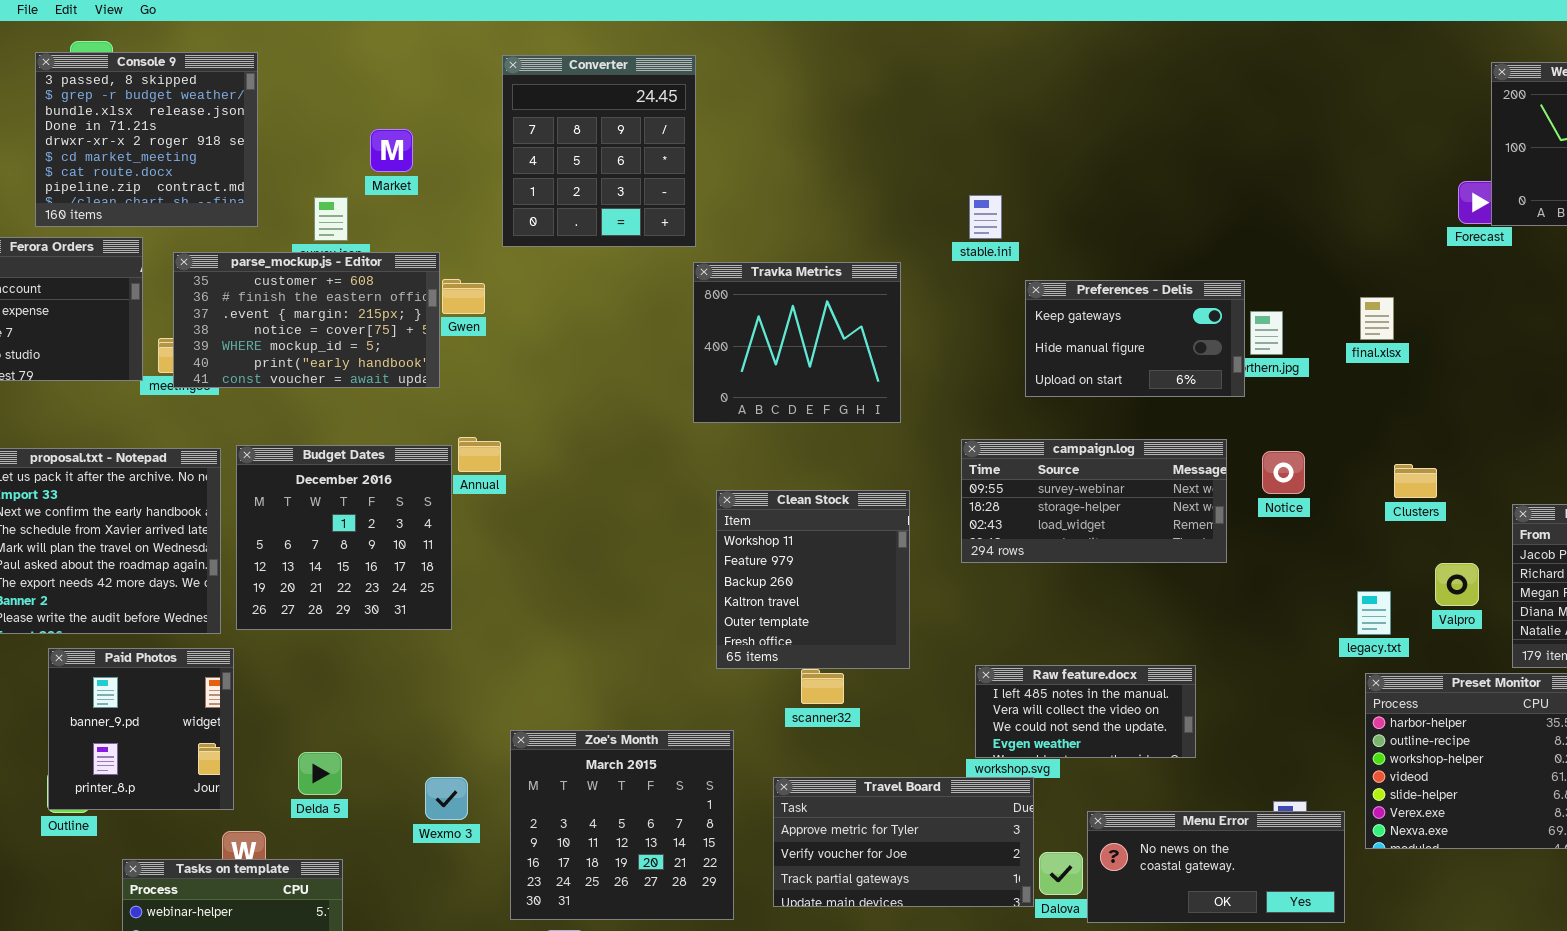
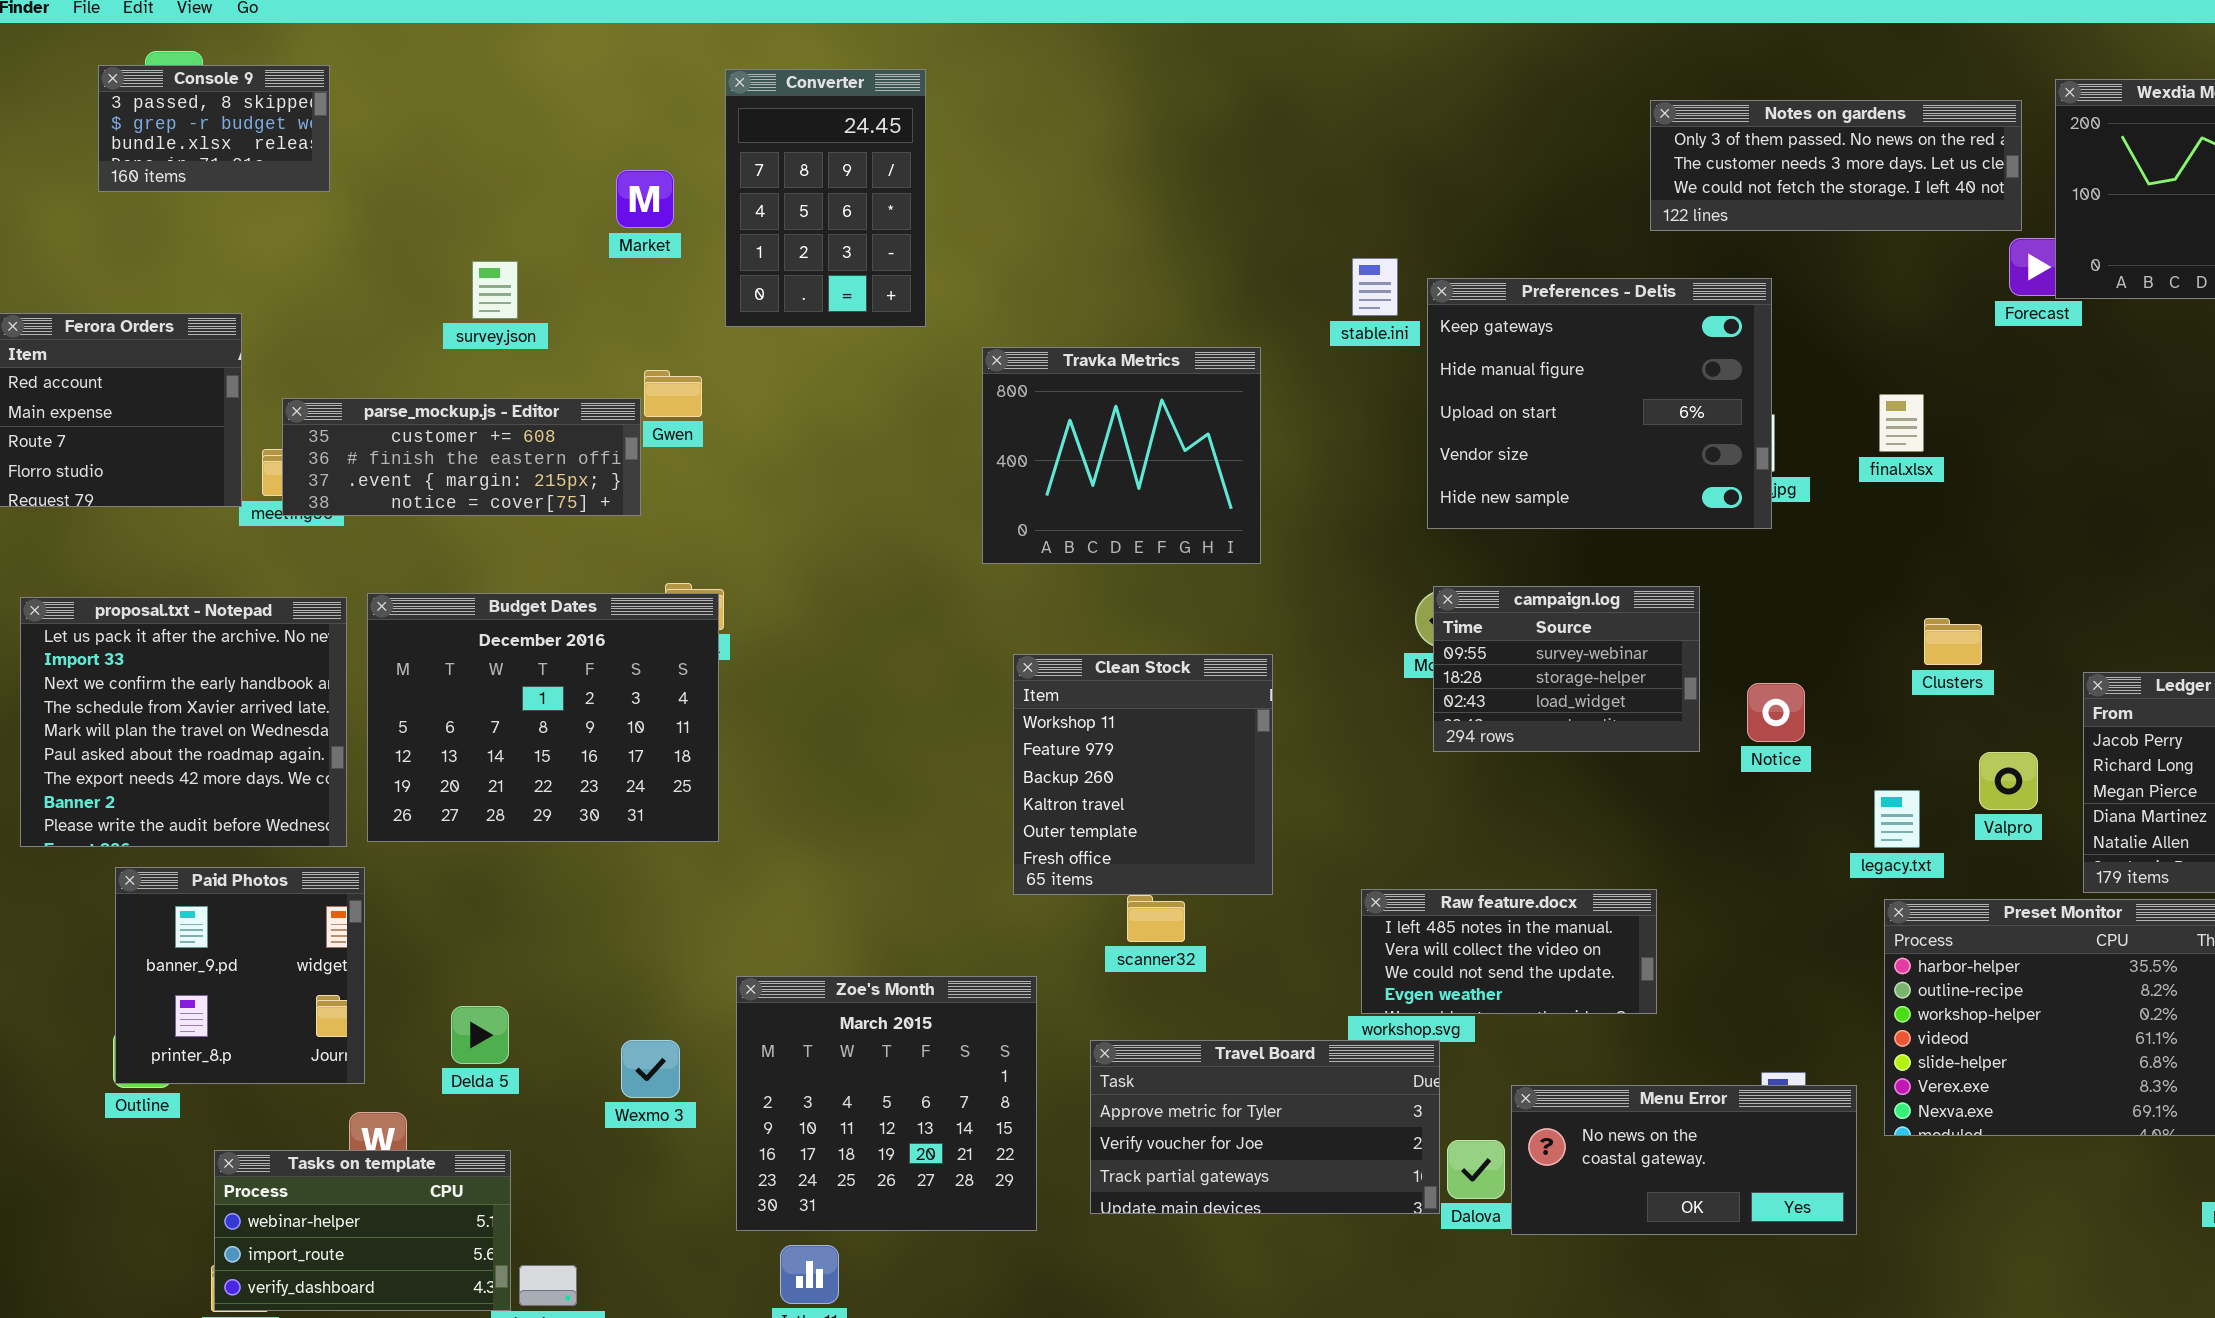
Console 9: [35,52,258,227] -> [98,65,330,192], resized
Converter: [502,55,696,247] -> [725,69,926,327], resized
Notes on gardens: none -> [1650,100,2022,231], opened
Market: [370,129,413,172] -> [616,170,674,228], moved
parse_mockup.js - Editor: [173,252,440,388] -> [282,398,641,516], resized
Preferences - Delis: [1025,280,1245,397] -> [1427,278,1772,529], resized
campaign.log: [961,439,1227,563] -> [1433,586,1700,752], resized
Budget Dates: [236,445,452,630] -> [367,593,719,842], resized
Notice: [1262,451,1305,494] -> [1747,683,1805,742], moved

